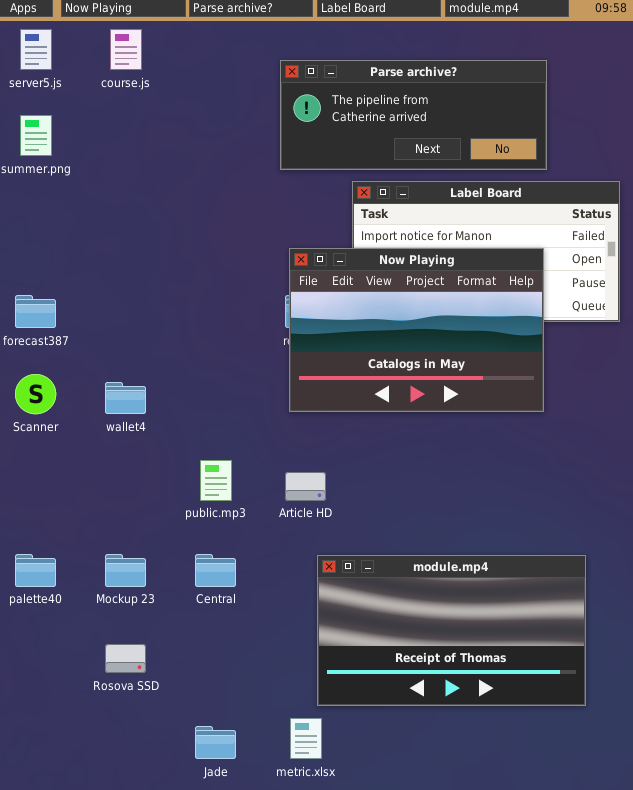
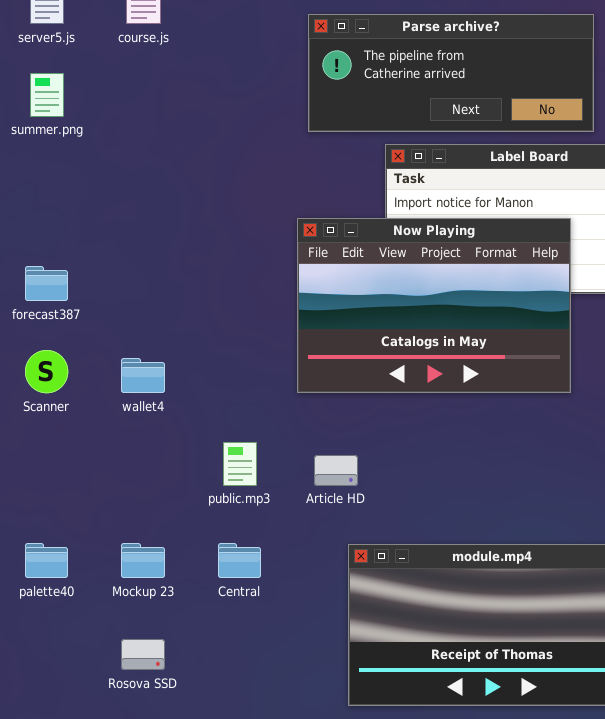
Now Playing: [289,248,544,412] -> [297,218,571,393], moved

